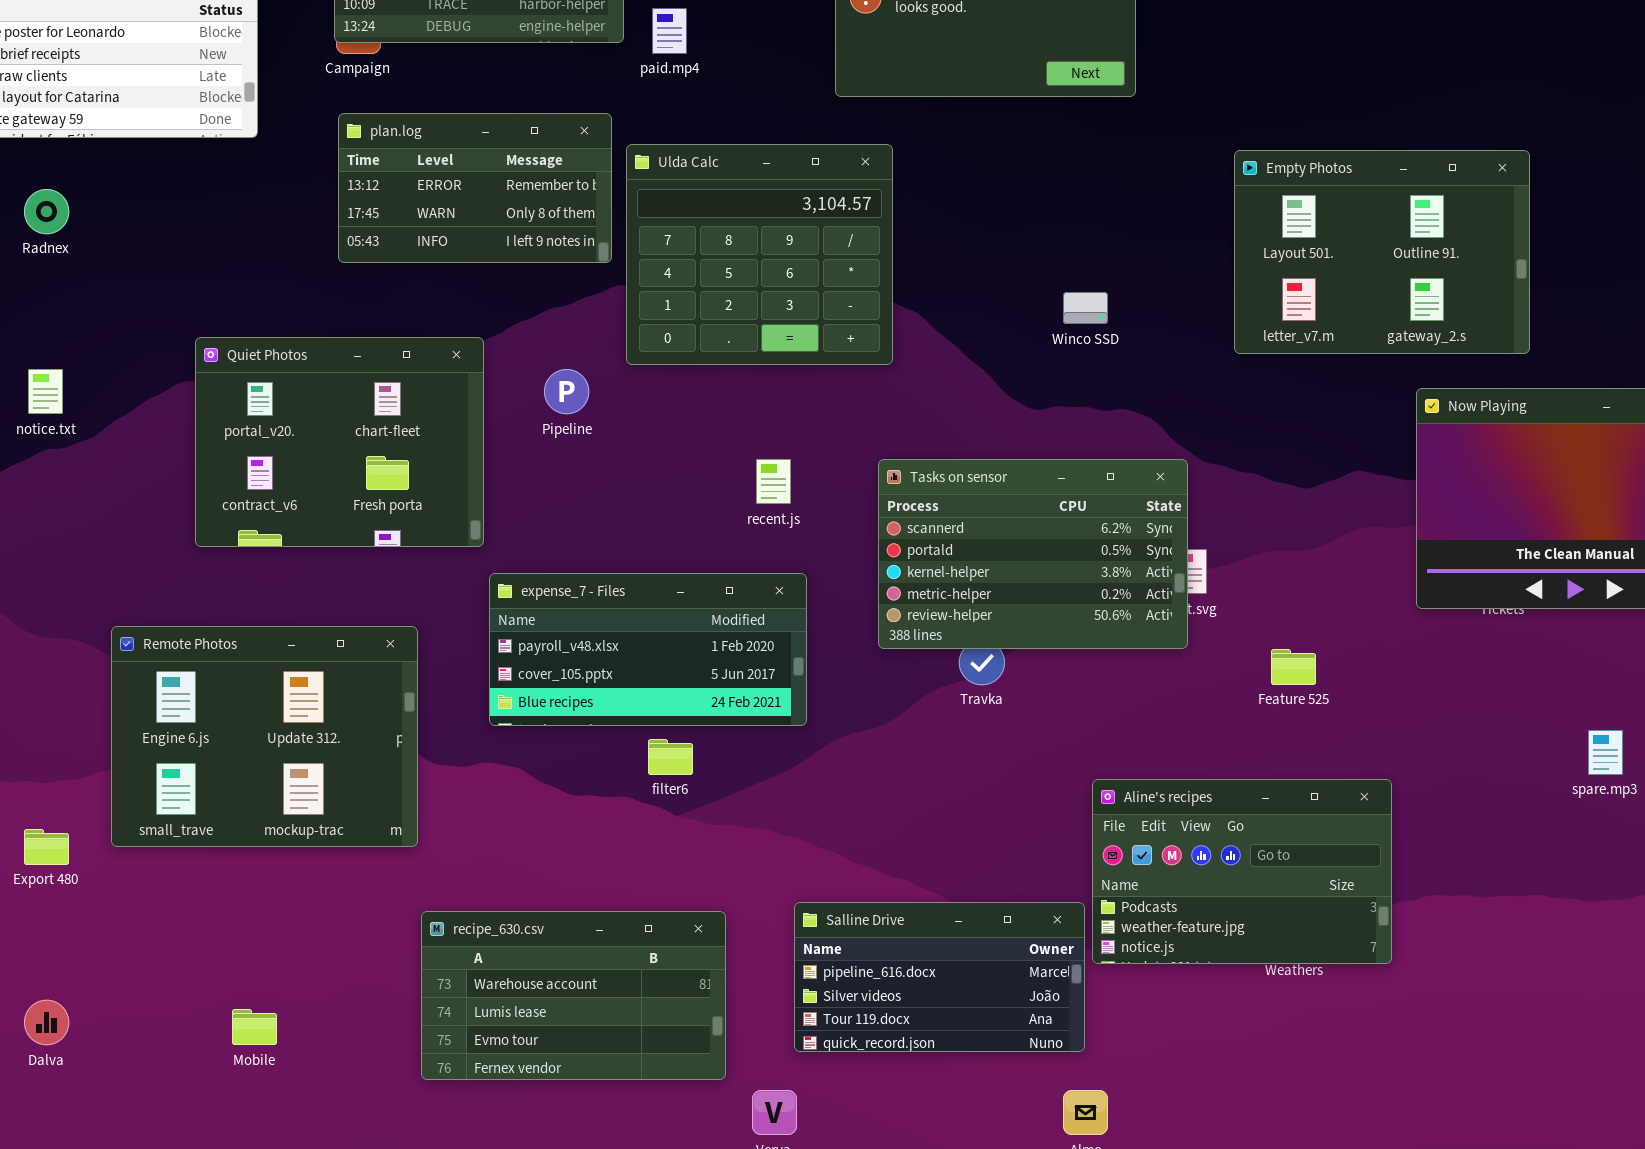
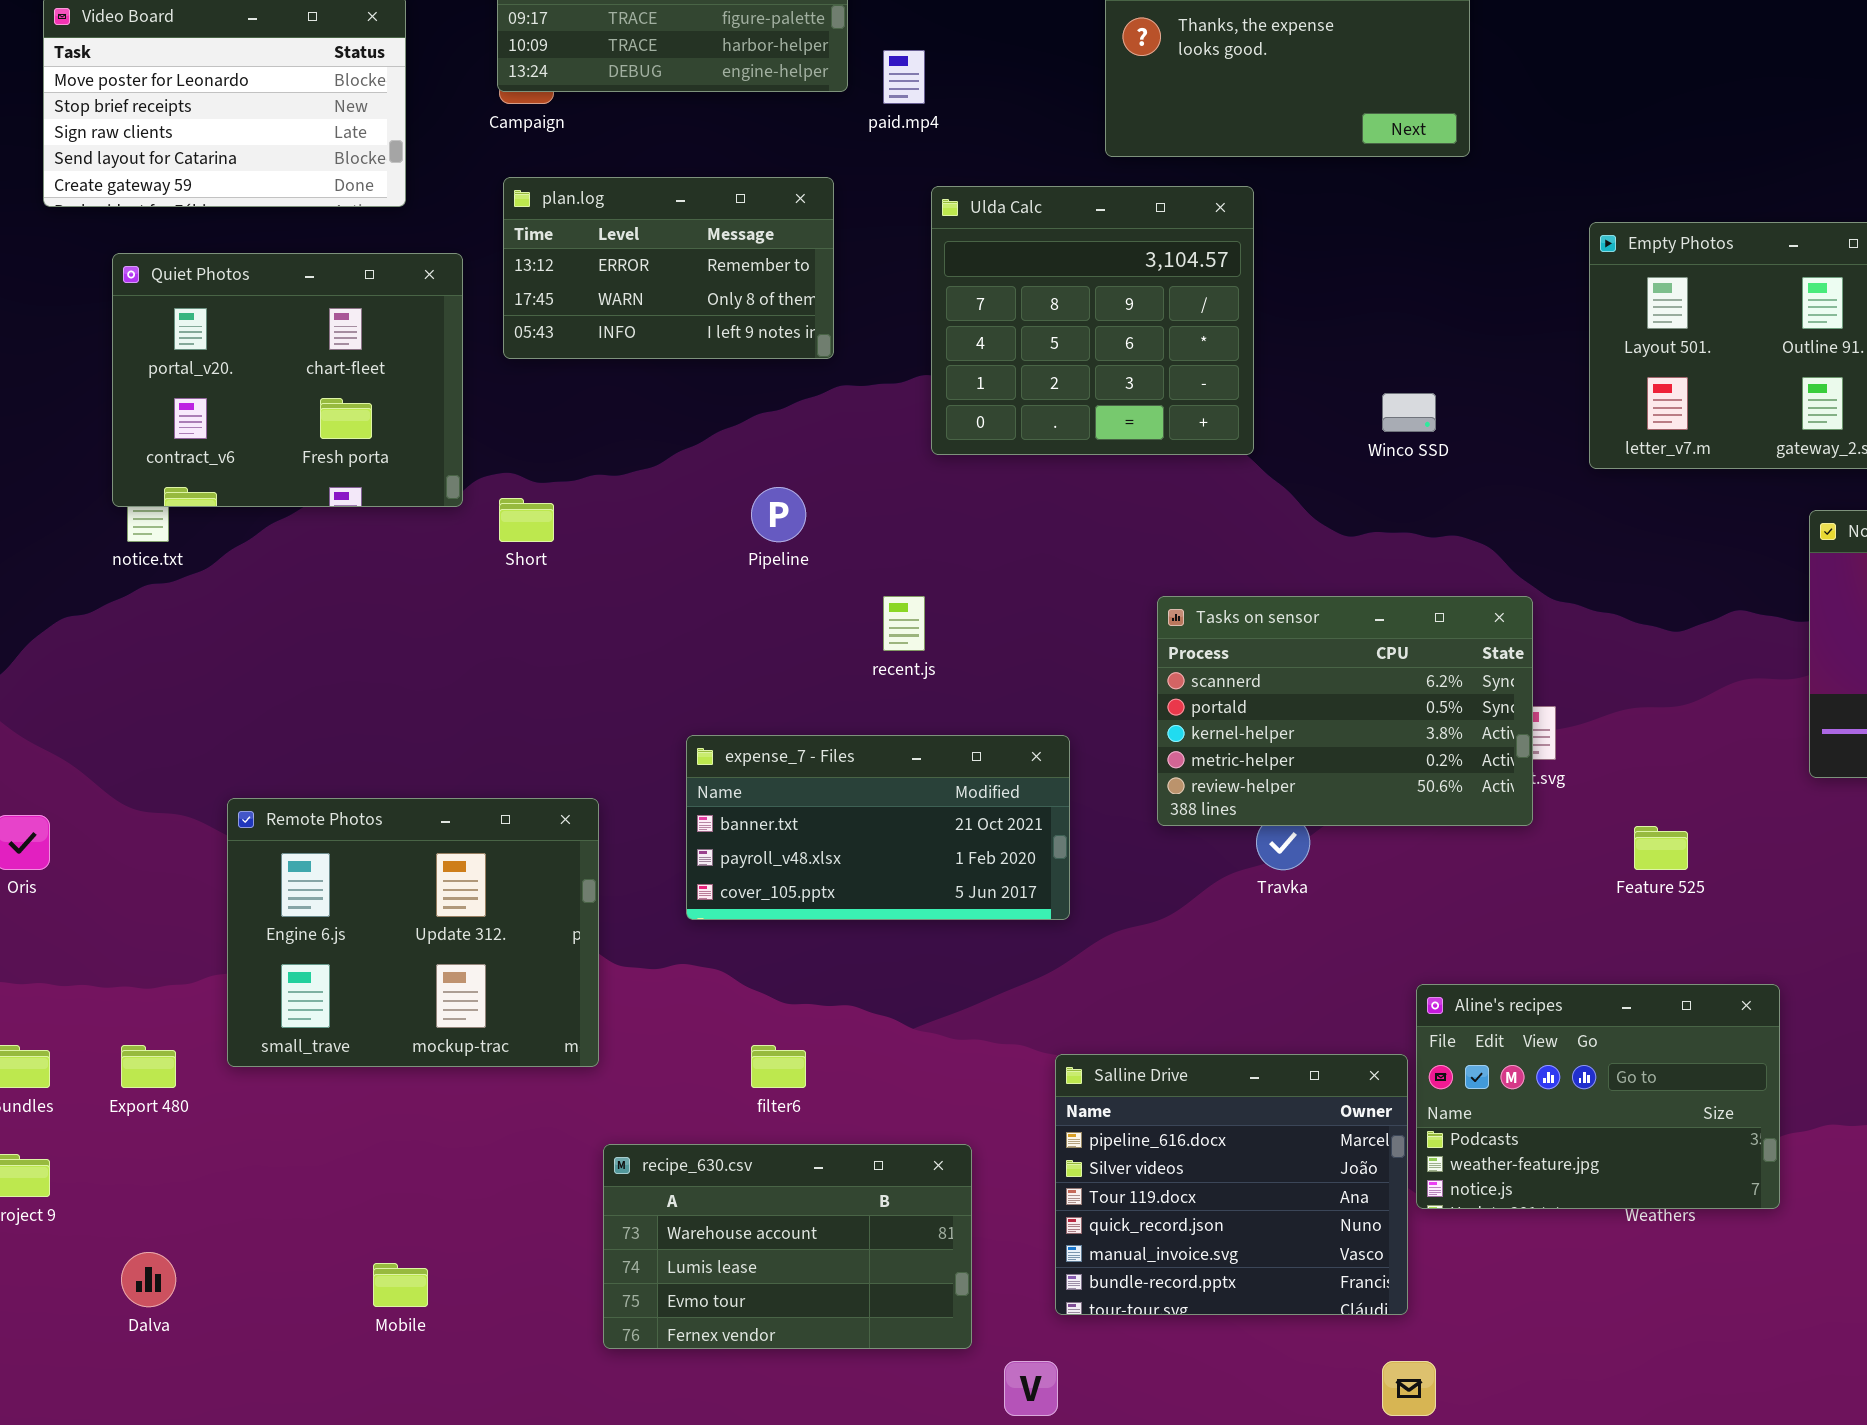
Ulda Calc: [626,144,893,365] -> [931,186,1254,455], moved
Quiet Photos: [195,337,484,547] -> [112,253,463,507], moved
recent.js: [756,459,791,504] -> [883,596,925,651], moved
expense_7 - Files: [489,573,807,726] -> [686,735,1070,920], scrolled up 1 row
filter6: [648,739,693,775] -> [751,1045,806,1088], moved
Salline Drive: [794,902,1085,1052] -> [1055,1054,1408,1315], resized

